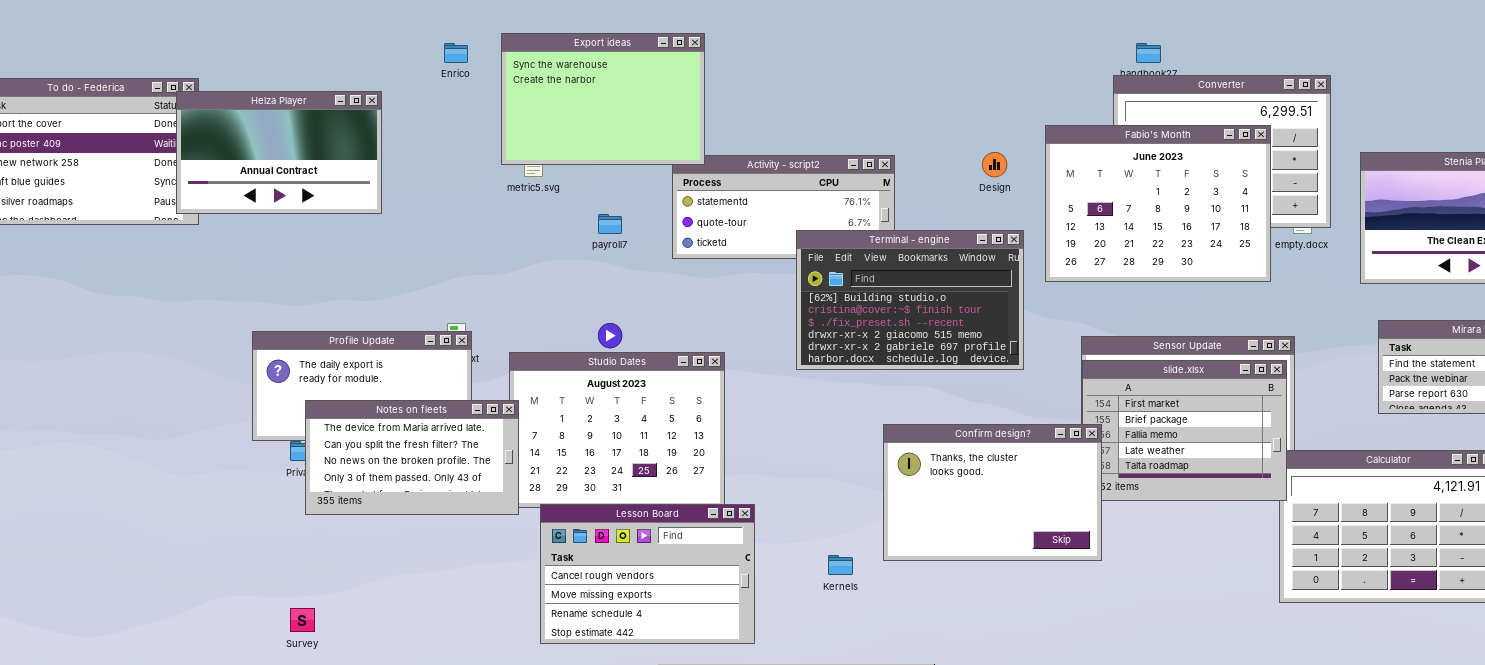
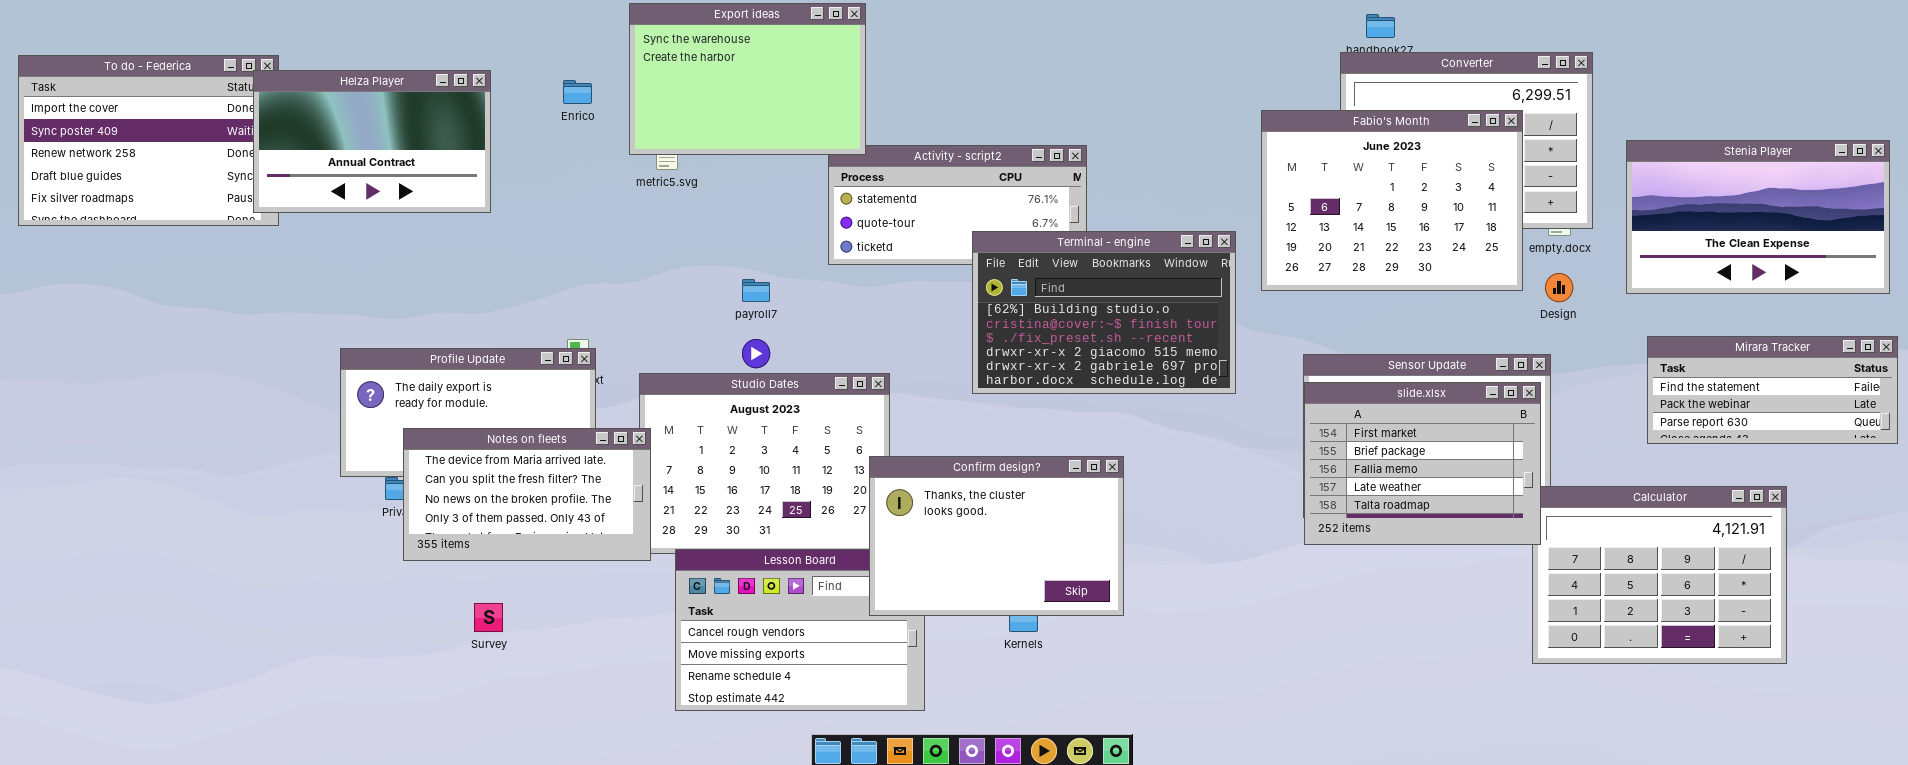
Enrico: [444,43,468,63] -> [563,80,592,104], moved
Design: [982,152,1007,177] -> [1545,273,1573,302], moved
payroll7: [598,214,622,234] -> [742,279,770,302], moved
Confirm design?: [883,424,1102,561] -> [869,456,1124,616], moved
Survey: [290,608,315,632] -> [474,603,503,632], moved

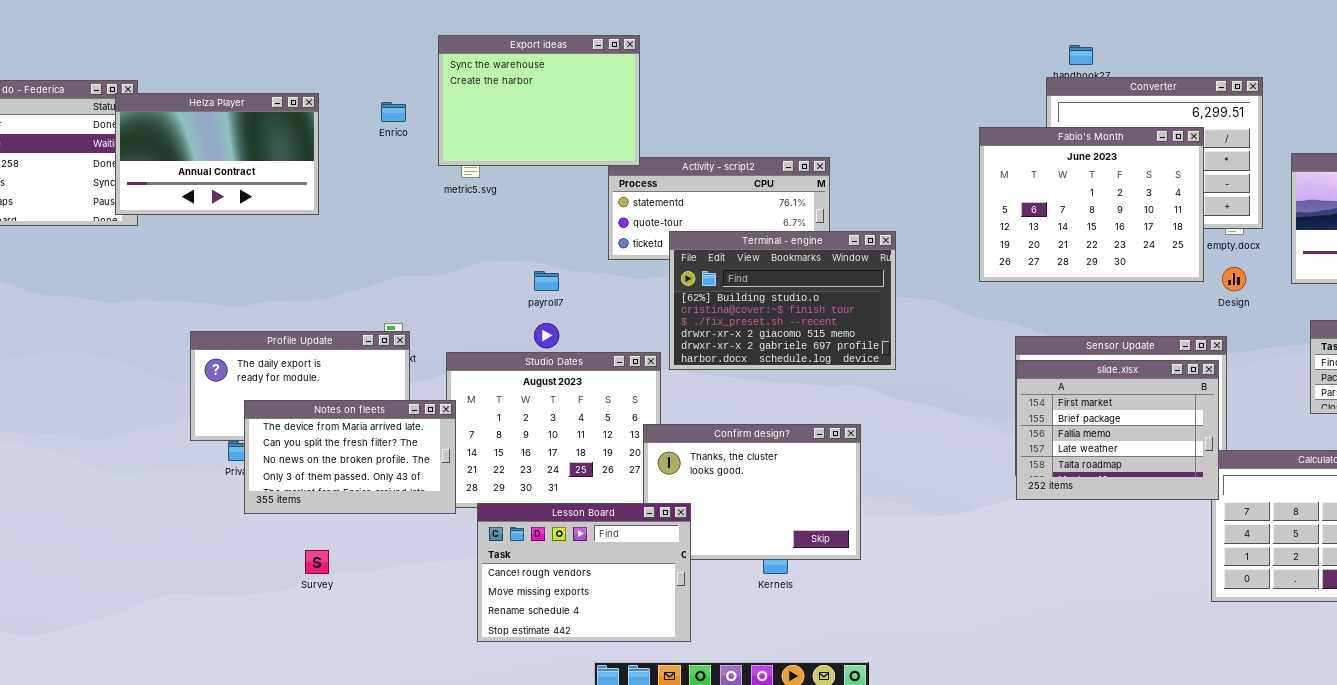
Terminal - engine: [972,231,1236,394] -> [669,231,896,370], moved
Lesson Board: [675,549,925,711] -> [477,503,691,642], raised

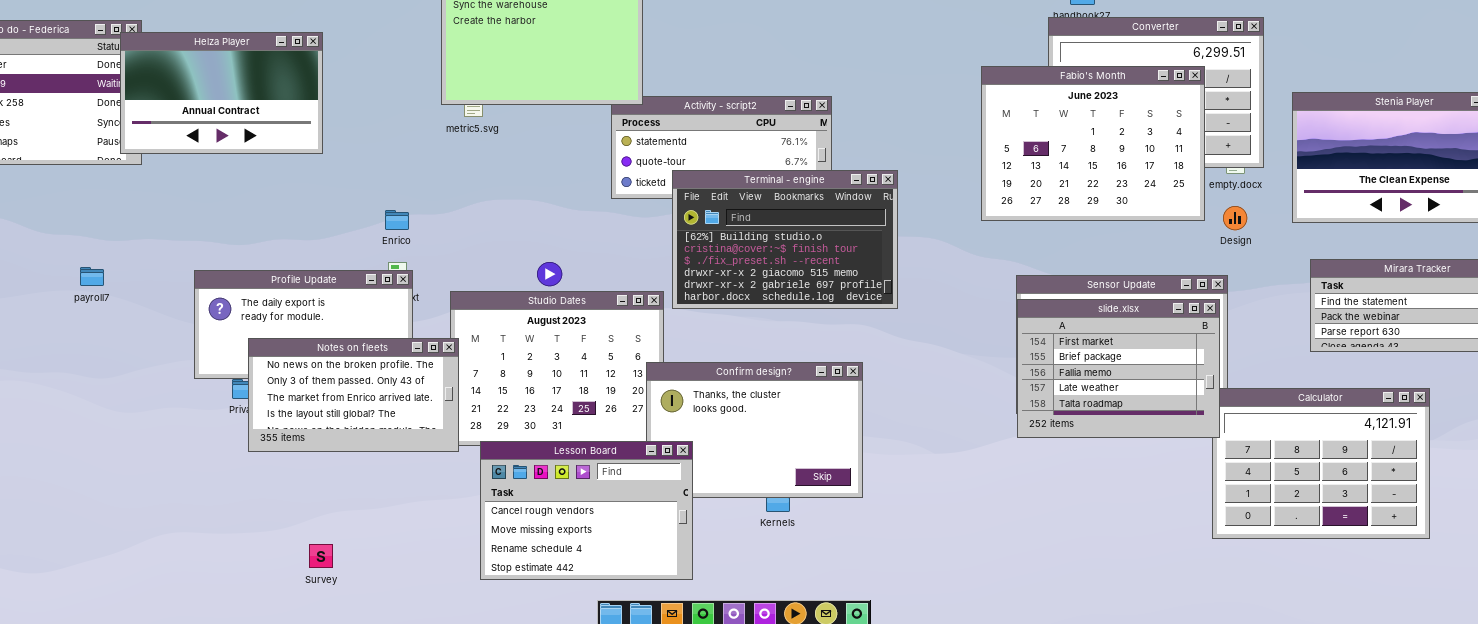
Enrico: [381,102,406,122] -> [385,210,409,230], moved
payroll7: [534,271,559,291] -> [80,267,104,286], moved
Notes on fleets: [244,400,456,514] -> [248,338,459,452], scrolled down 2 rows
Survey: [305,550,329,574] -> [309,544,333,568], moved

